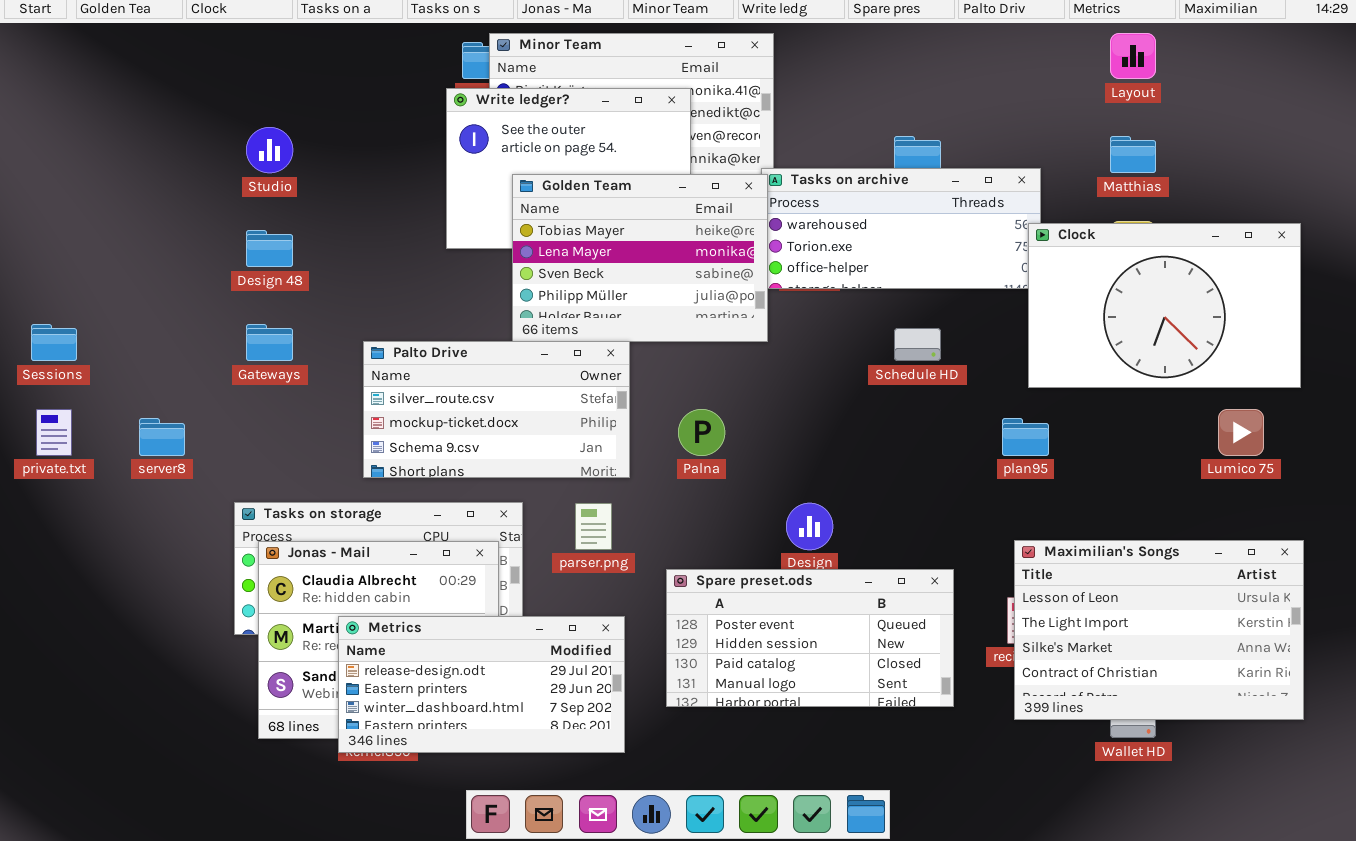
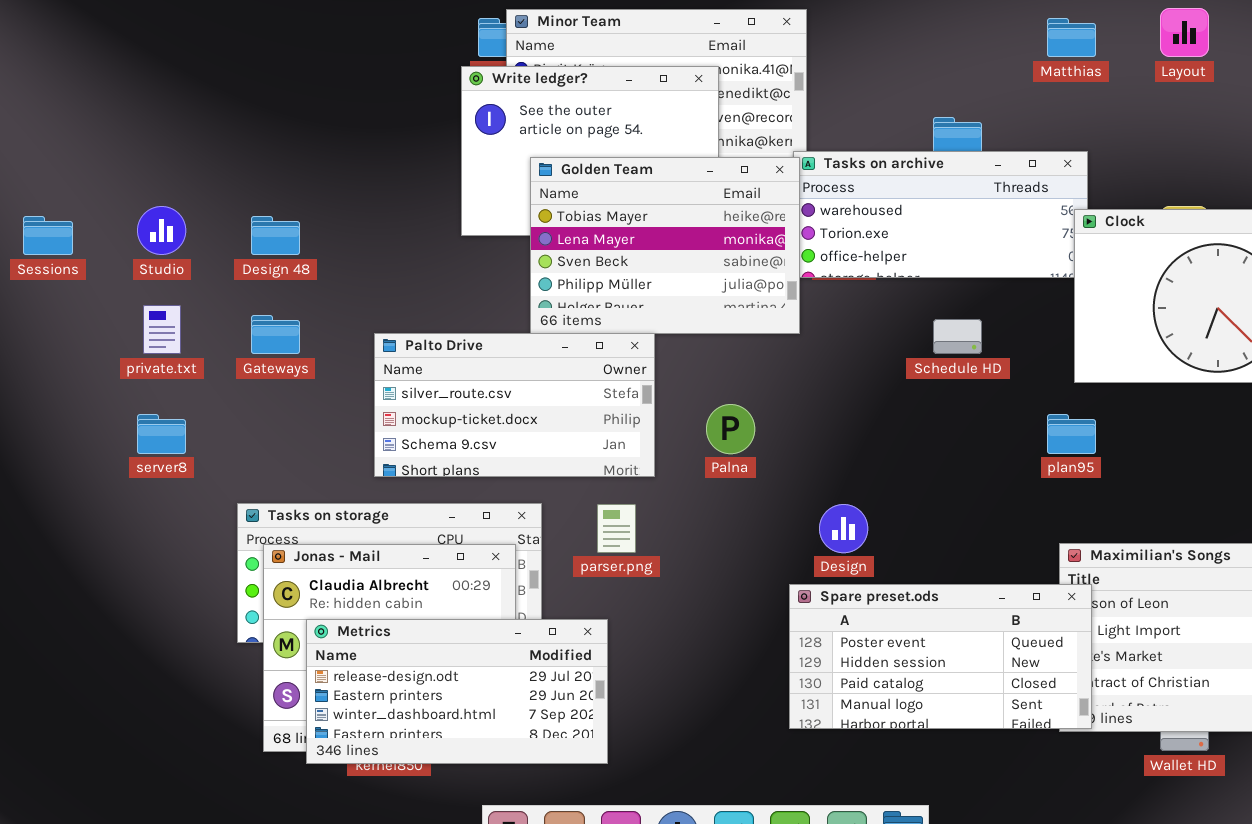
Studio: [246,127,293,173] -> [137,206,186,255], moved
Matthias: [1110,136,1156,173] -> [1047,18,1096,57], moved
Sessions: [31,324,77,361] -> [23,216,73,255], moved
private.txt: [36,409,72,456] -> [143,305,181,354], moved
Spare preset.ods: [666,569,954,707] -> [789,584,1092,729], moved
Metrics: [338,616,625,753] -> [306,619,608,764], moved

